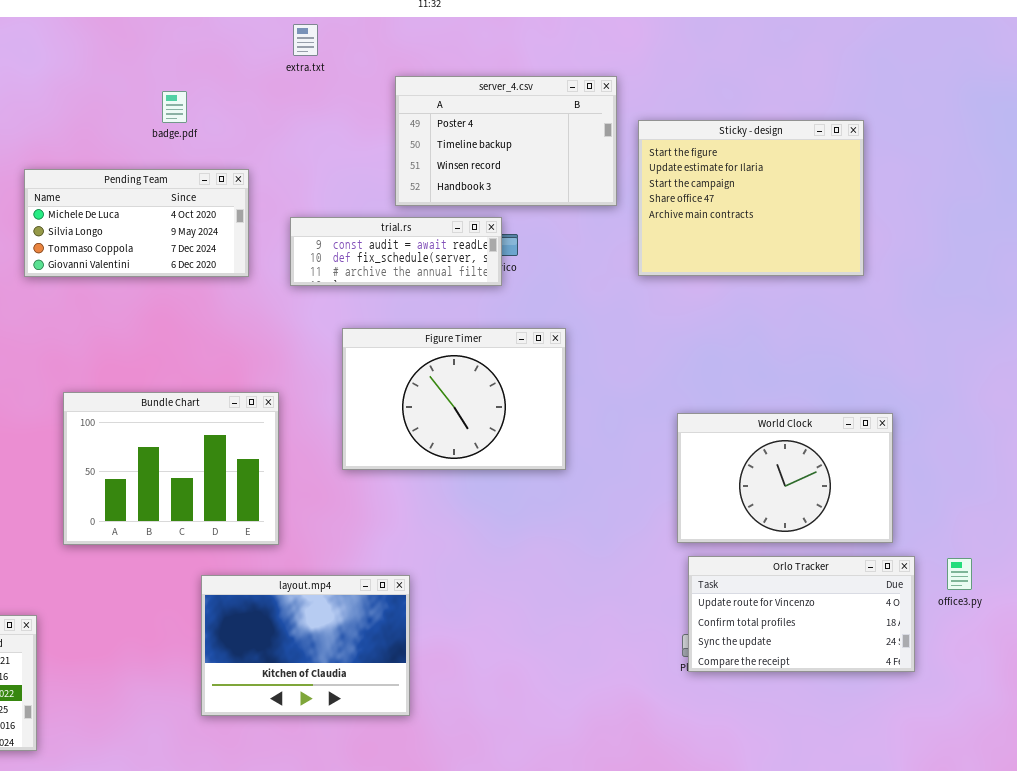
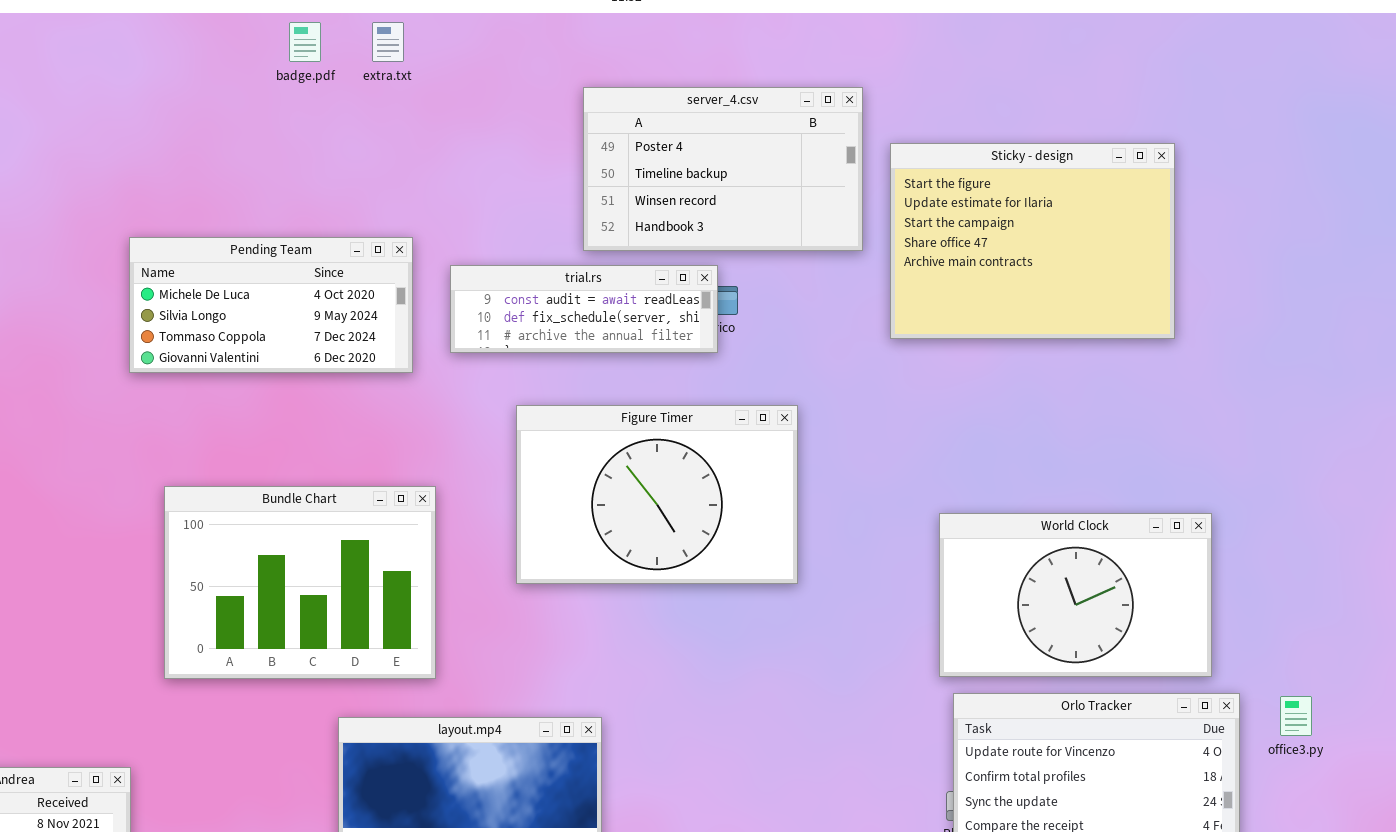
extra.txt: [293,24,318,56] -> [372,22,404,62], moved
badge.pdf: [162,91,187,123] -> [289,22,321,62], moved
Pending Team: [24,169,249,277] -> [129,237,413,373], moved

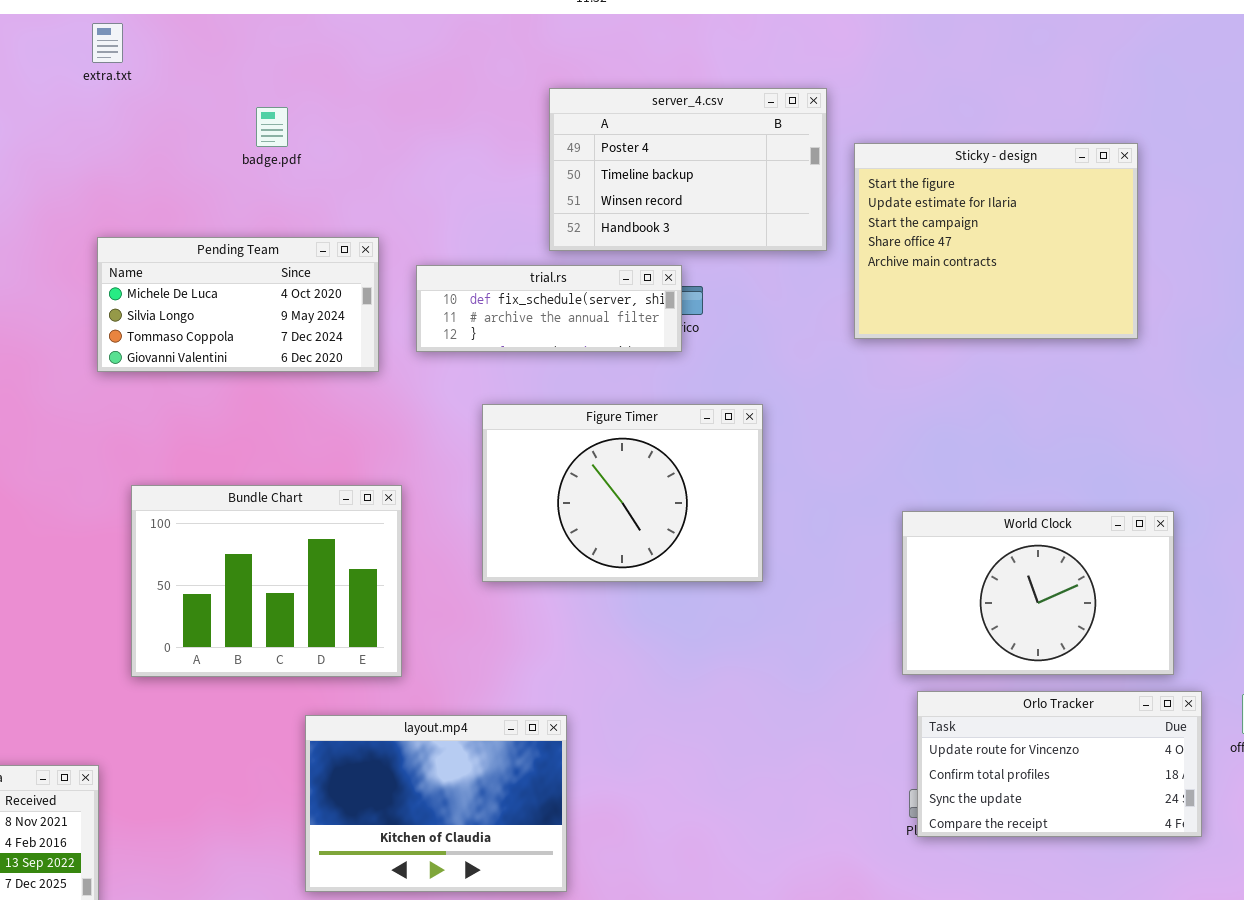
badge.pdf: [289,22,321,62] -> [256,107,288,147], moved
extra.txt: [372,22,404,62] -> [92,23,123,63], moved
trial.rs: [450,265,718,353] -> [416,265,682,352], scrolled down 1 row

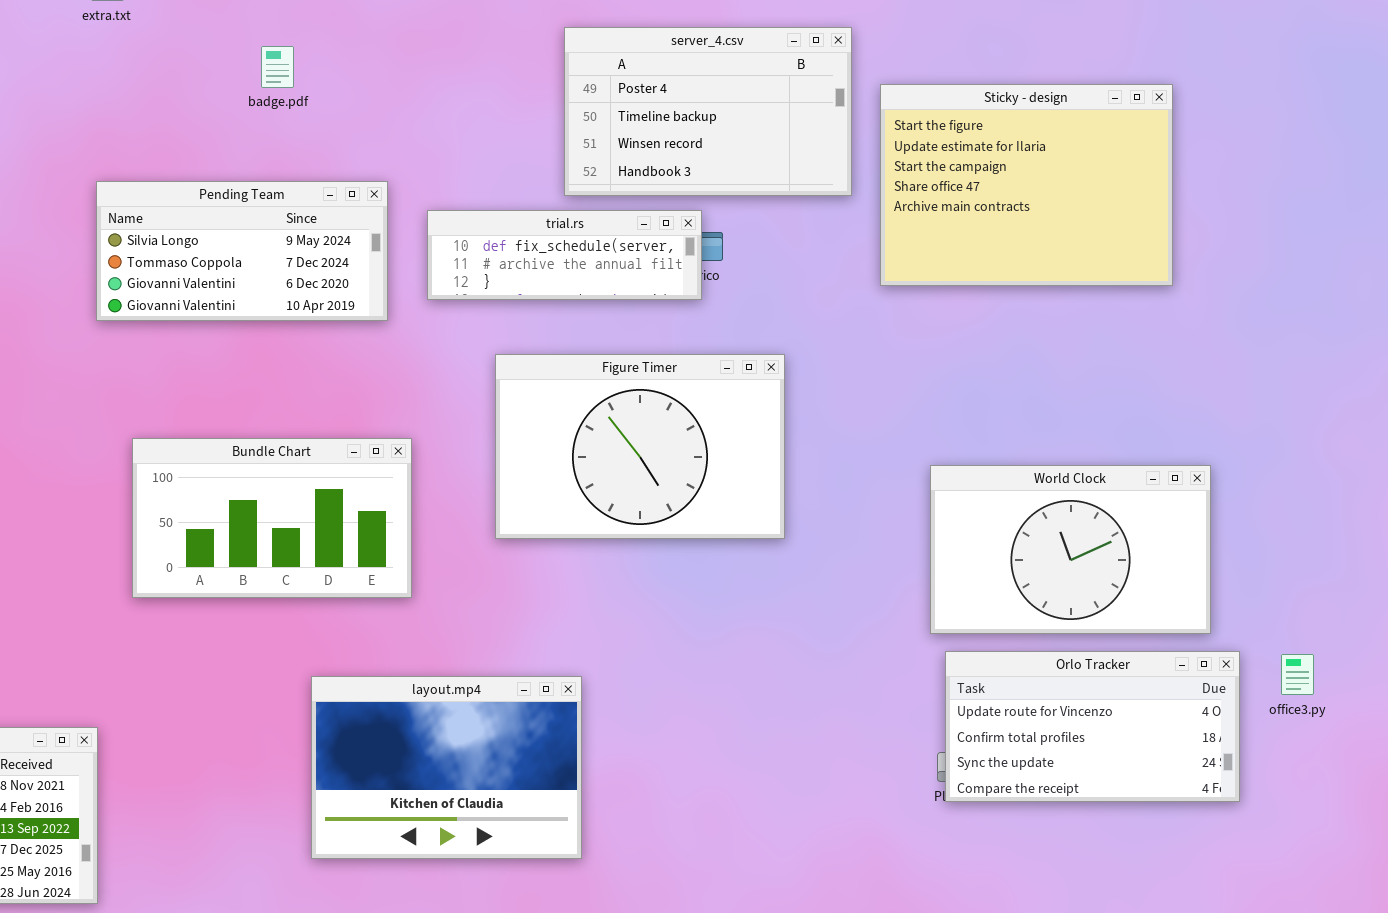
Pending Team: [97,237,379,372] -> [96,181,388,321], scrolled down 1 row
Bundle Chart: [131,485,402,677] -> [132,438,412,598], resized

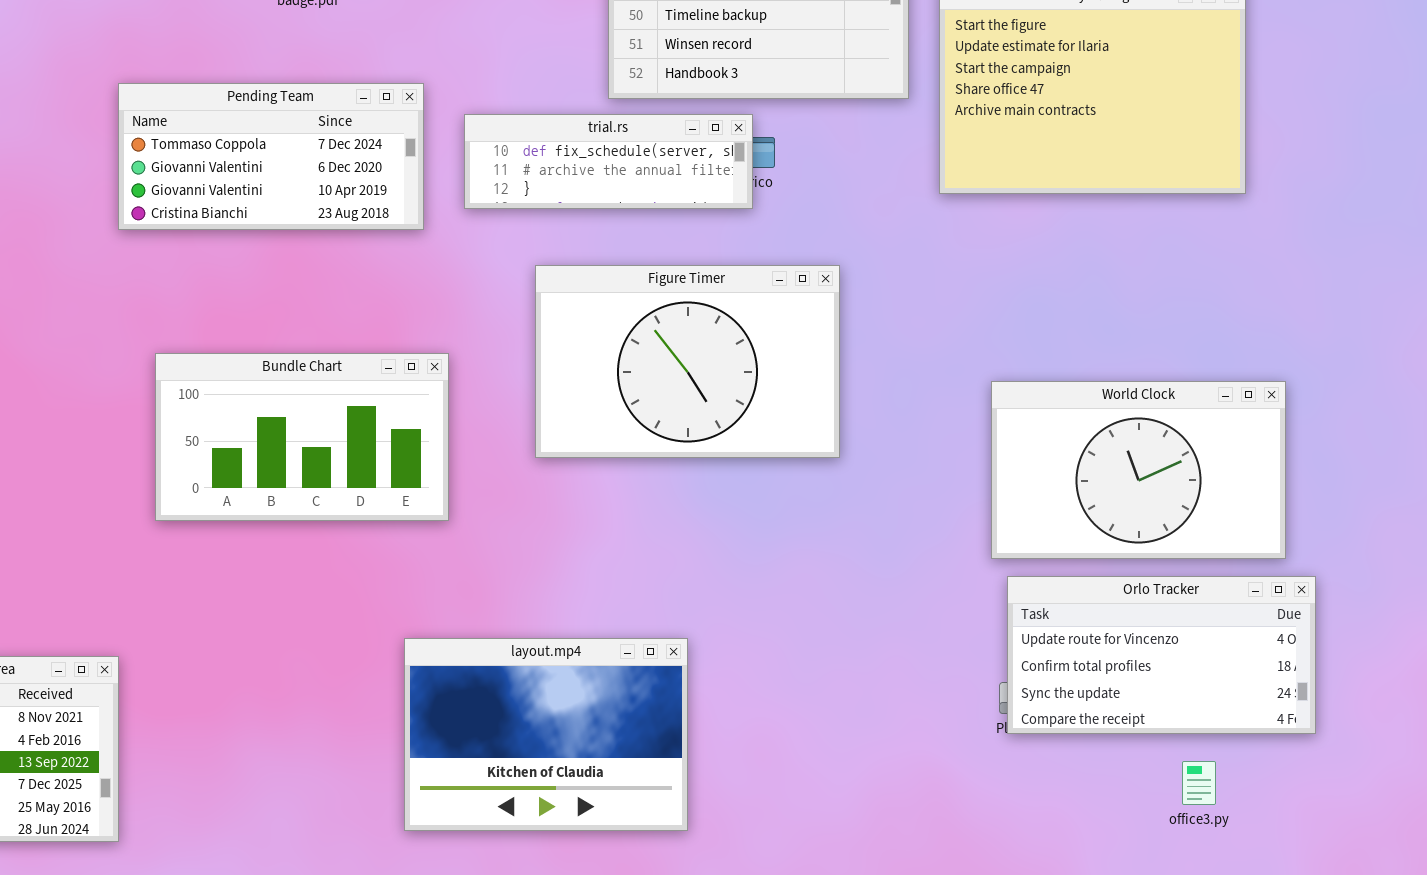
Pending Team: [96,181,388,321] -> [118,83,424,230], scrolled down 1 row
office3.py: [1281,654,1314,695] -> [1182,761,1216,805], moved
layout.mp4: [311,676,582,859] -> [404,638,688,831], moved

